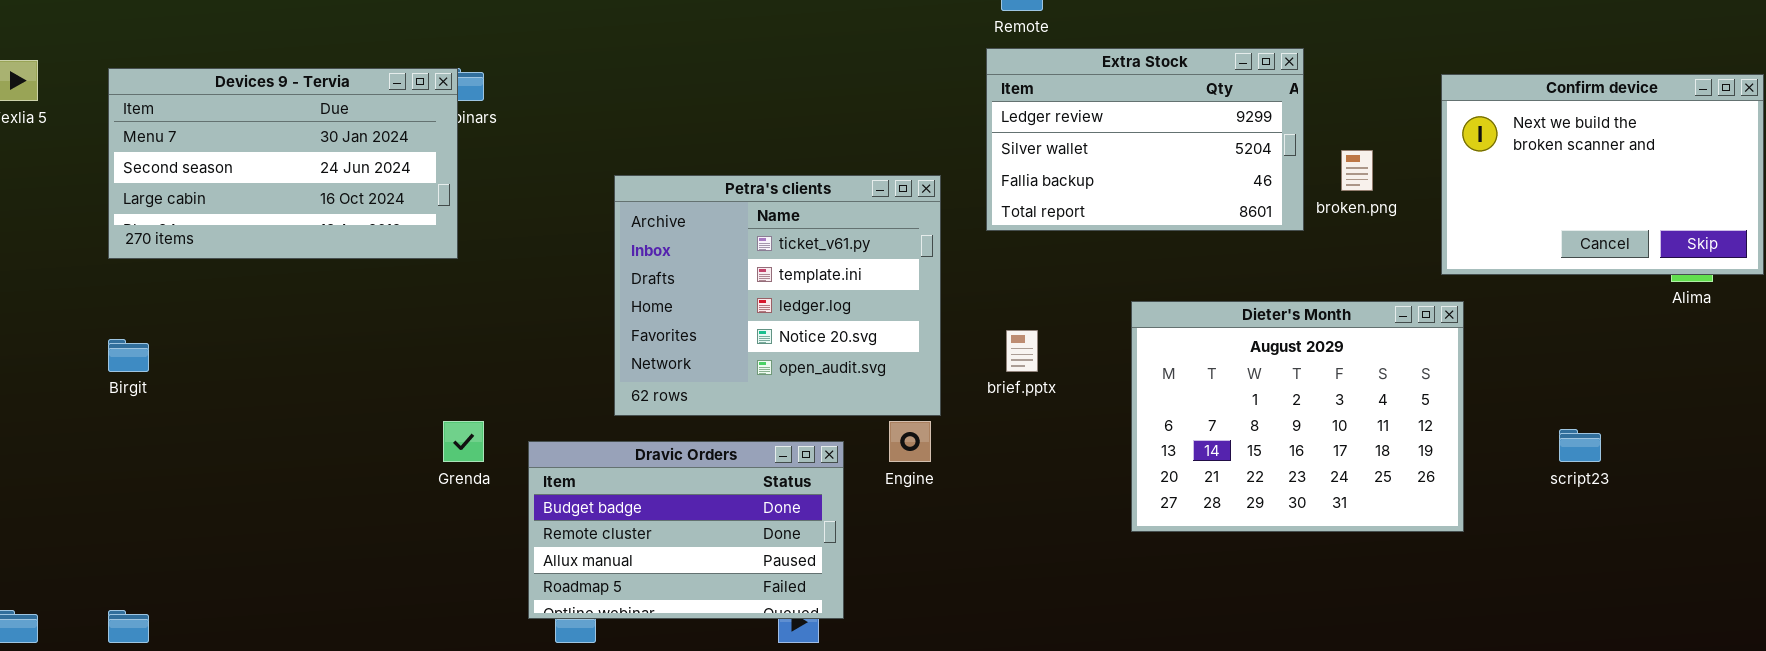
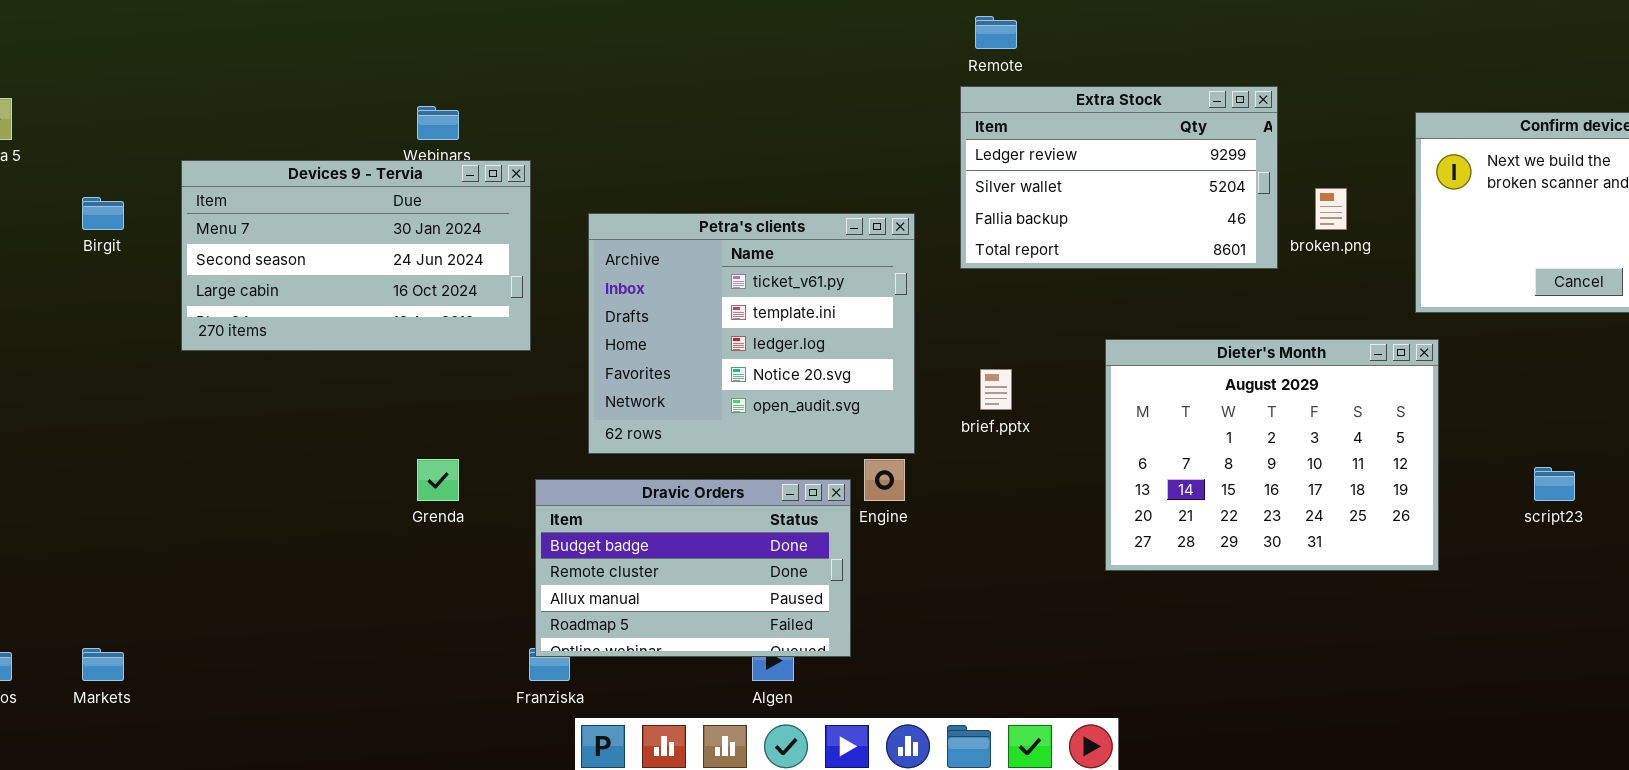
Devices 9 - Tervia: [108,68,458,259] -> [181,160,531,351], moved
Birgit: [108,339,149,372] -> [82,197,124,230], moved
Dravic Orders: [528,441,844,619] -> [535,479,851,657], moved

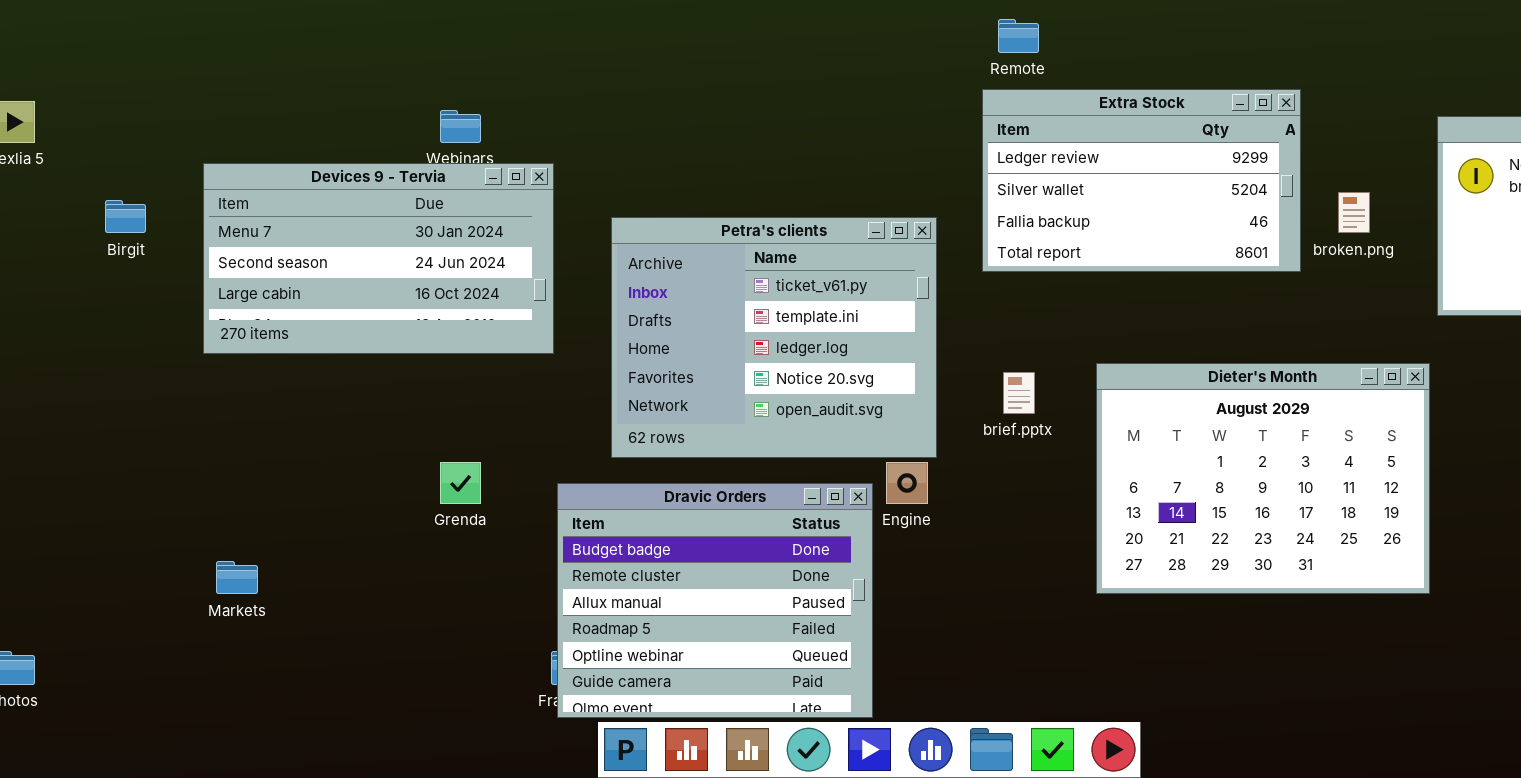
Dieter's Month: [1105,339,1439,571] -> [1096,363,1430,594], moved
Dravic Orders: [535,479,851,657] -> [557,483,873,718], resized
Markets: [82,648,124,681] -> [216,561,258,594], moved

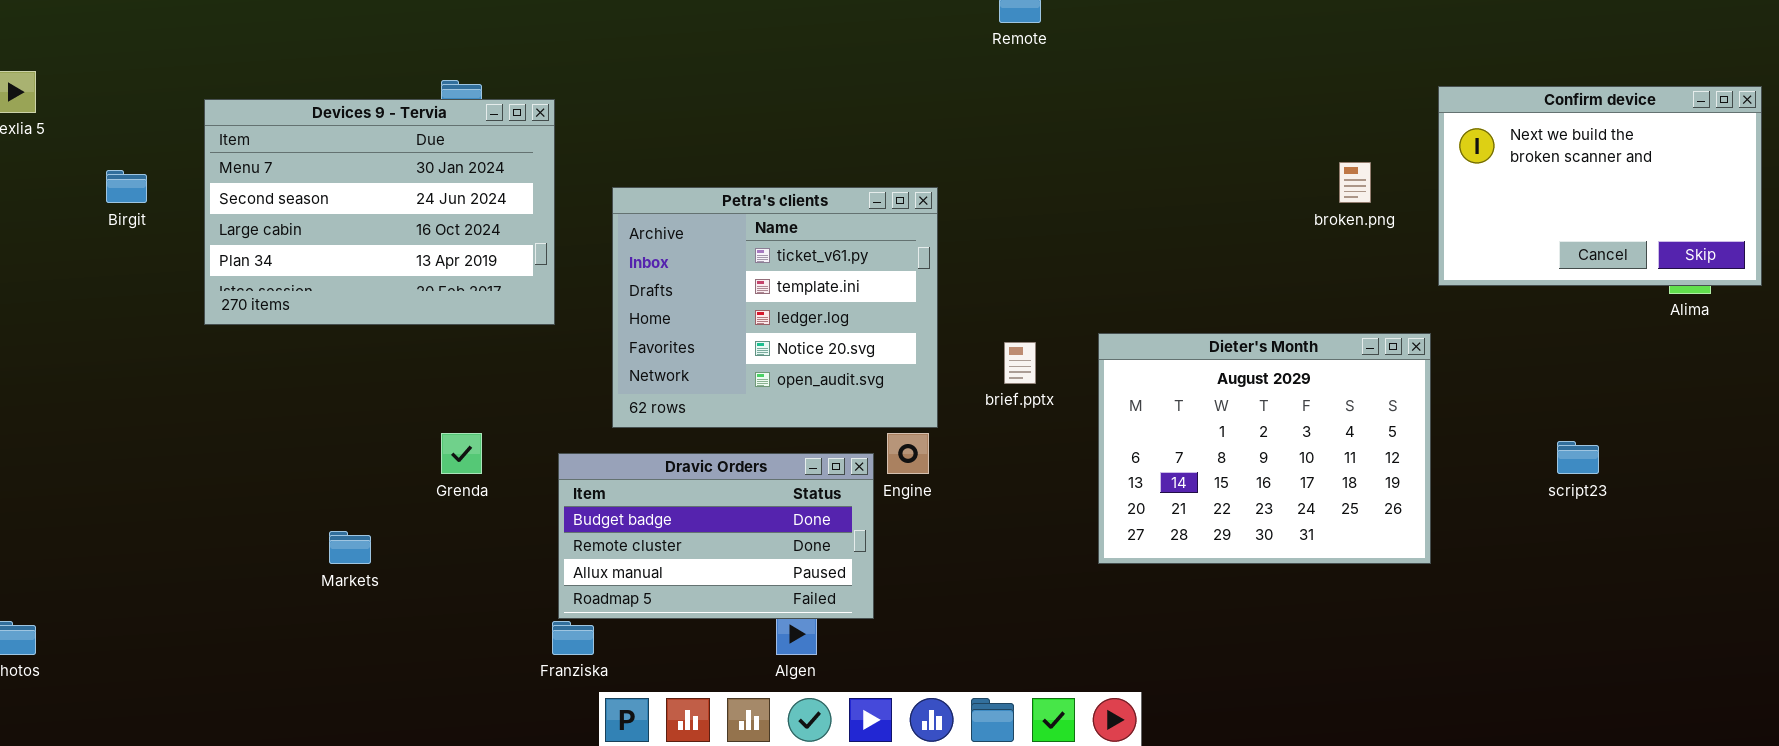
Extra Stock: [982,89,1301,272] -> none, closed
Devices 9 - Tervia: [203,163,554,354] -> [204,99,555,325], resized
Dravic Orders: [557,483,873,718] -> [558,453,874,619], resized
Markets: [216,561,258,594] -> [329,531,371,564], moved

